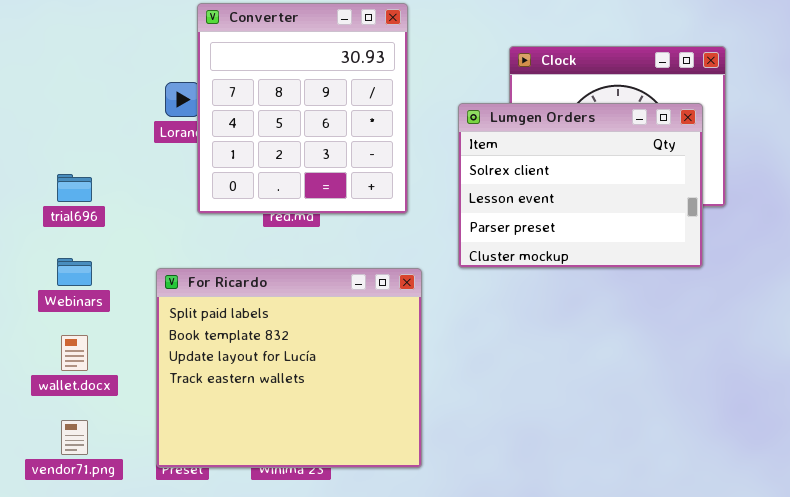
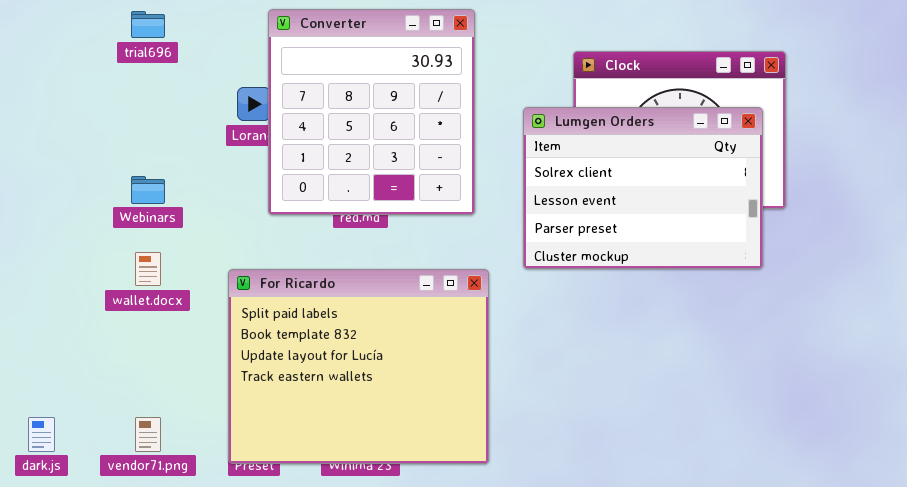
trial696: [57,174,92,202] -> [131,11,165,38], moved
Webinars: [57,258,92,286] -> [131,176,165,204], moved
wallet.docx: [61,335,88,371] -> [135,252,161,286], moved

